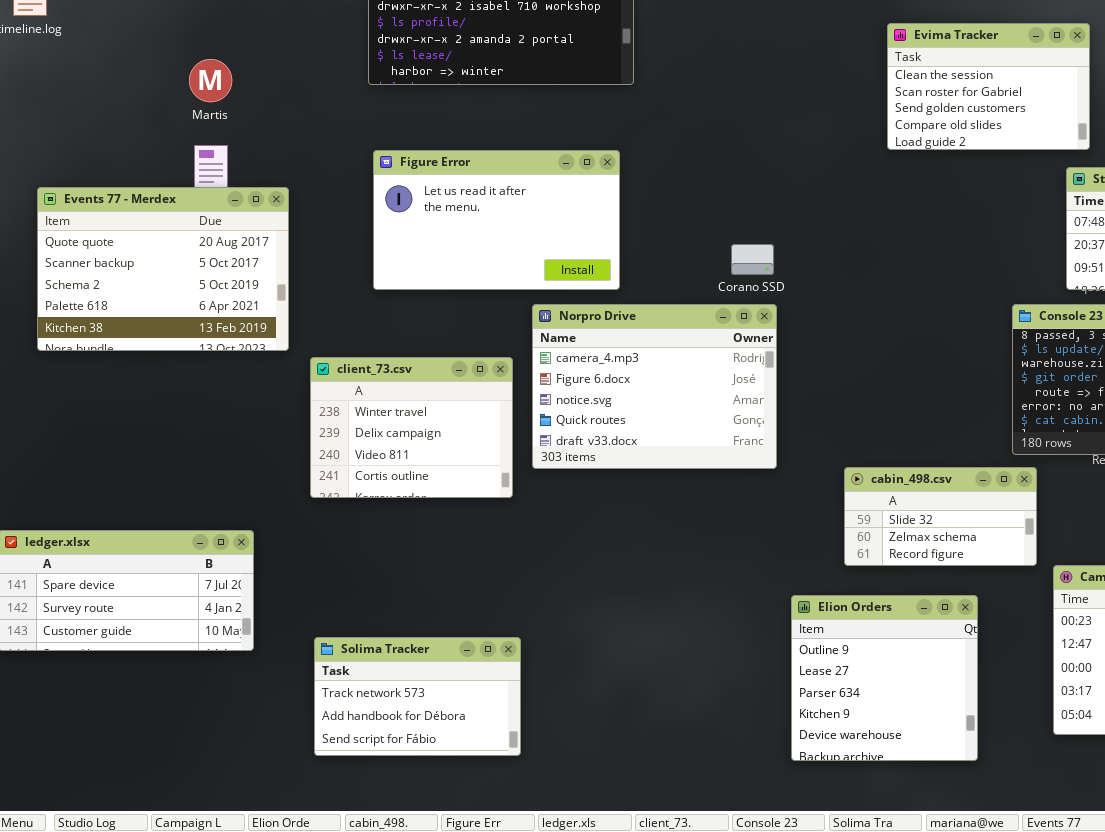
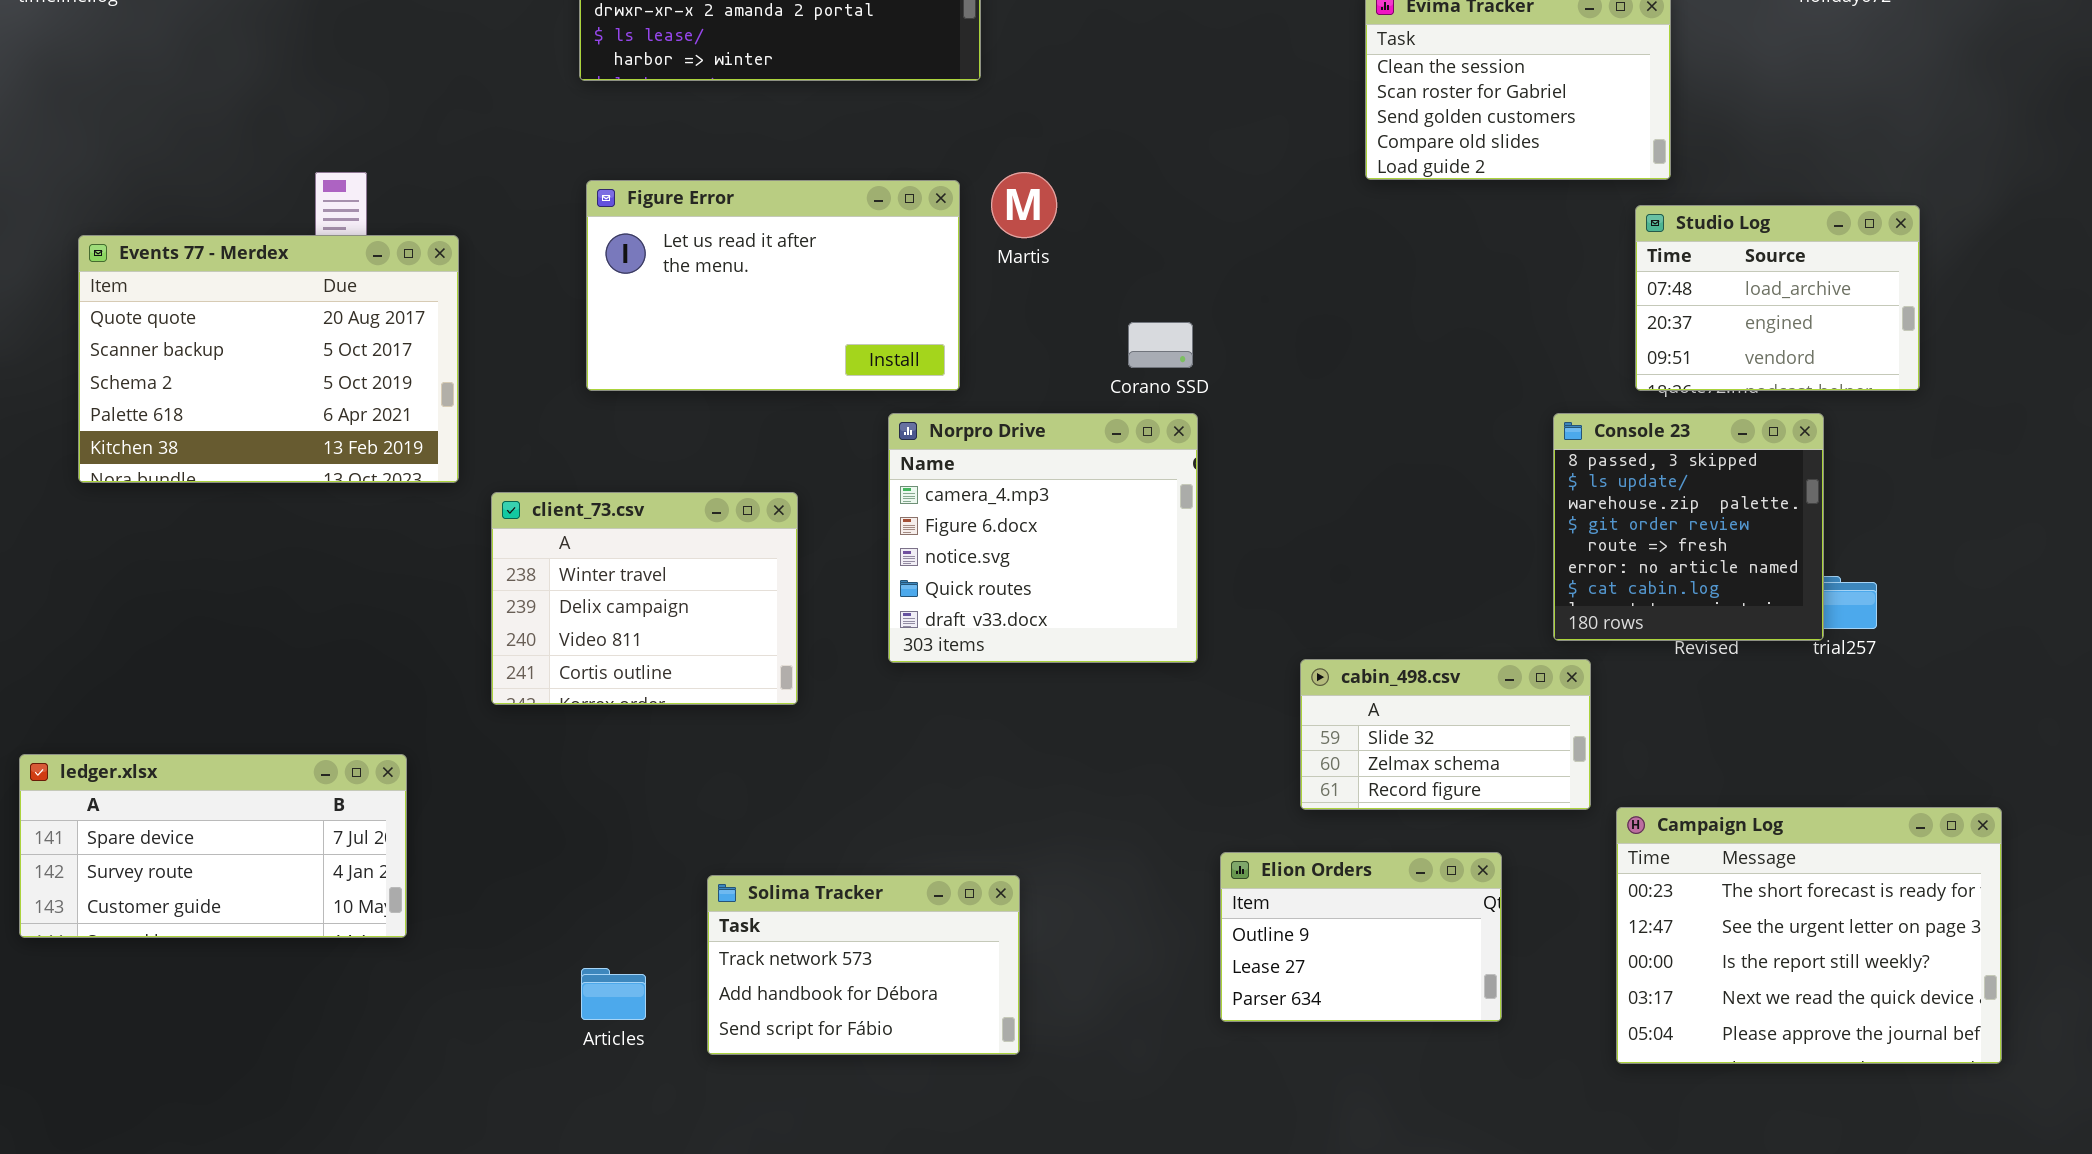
Martis: [189,59,232,102] -> [991,172,1057,238], moved
Norpro Drive: [532,304,777,469] -> [888,413,1198,663], resized
Elion Orders: [791,595,978,761] -> [1220,852,1502,1022], resized
Solima Tracker: [314,637,521,756] -> [707,875,1020,1055], moved

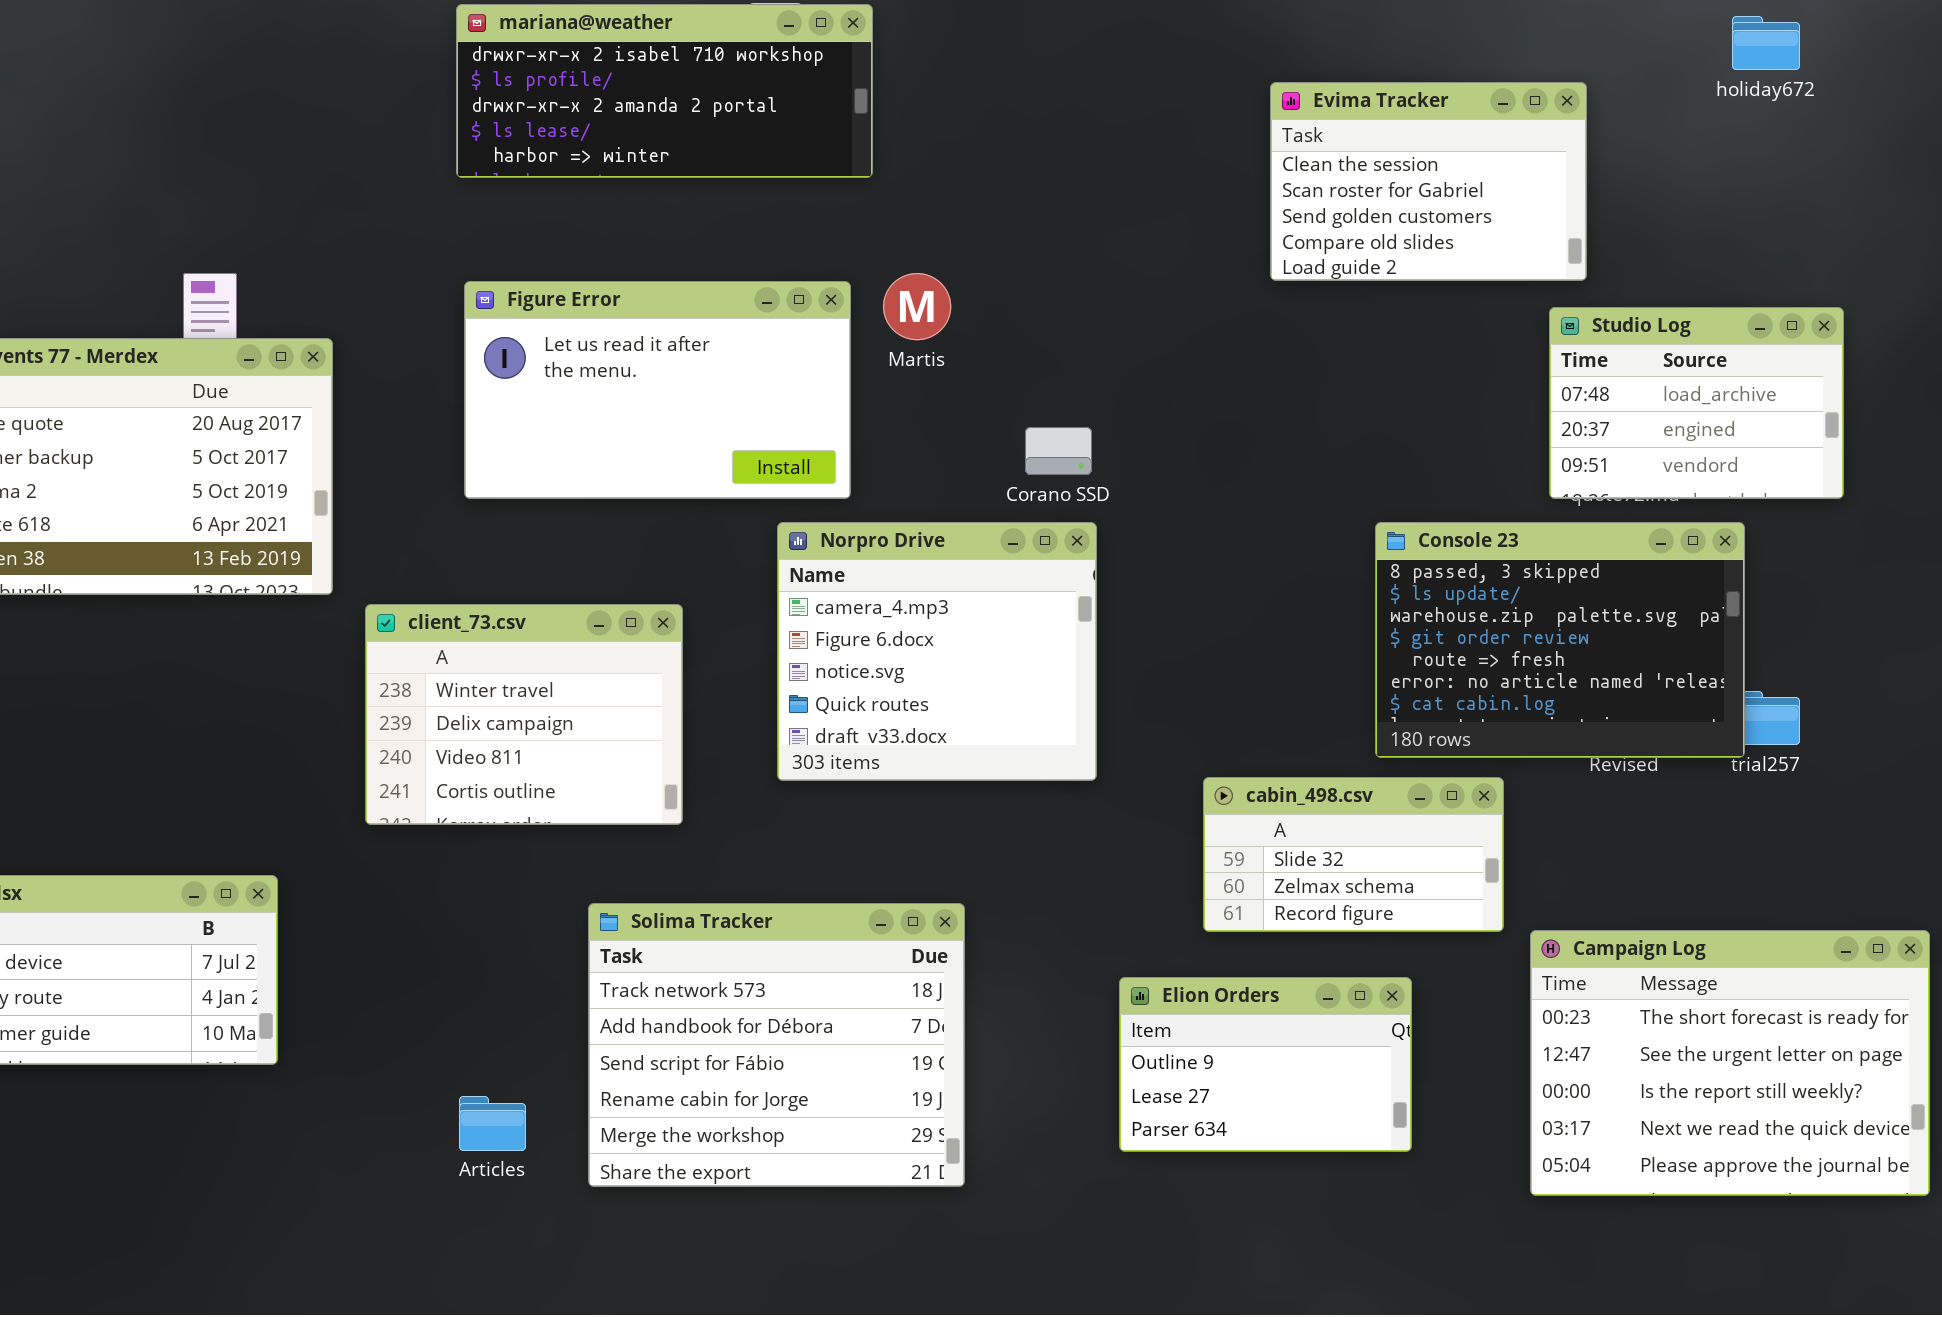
Console 23: [1553,413,1824,641] -> [1375,522,1745,758], resized
Solima Tracker: [707,875,1020,1055] -> [588,903,965,1187], resized

